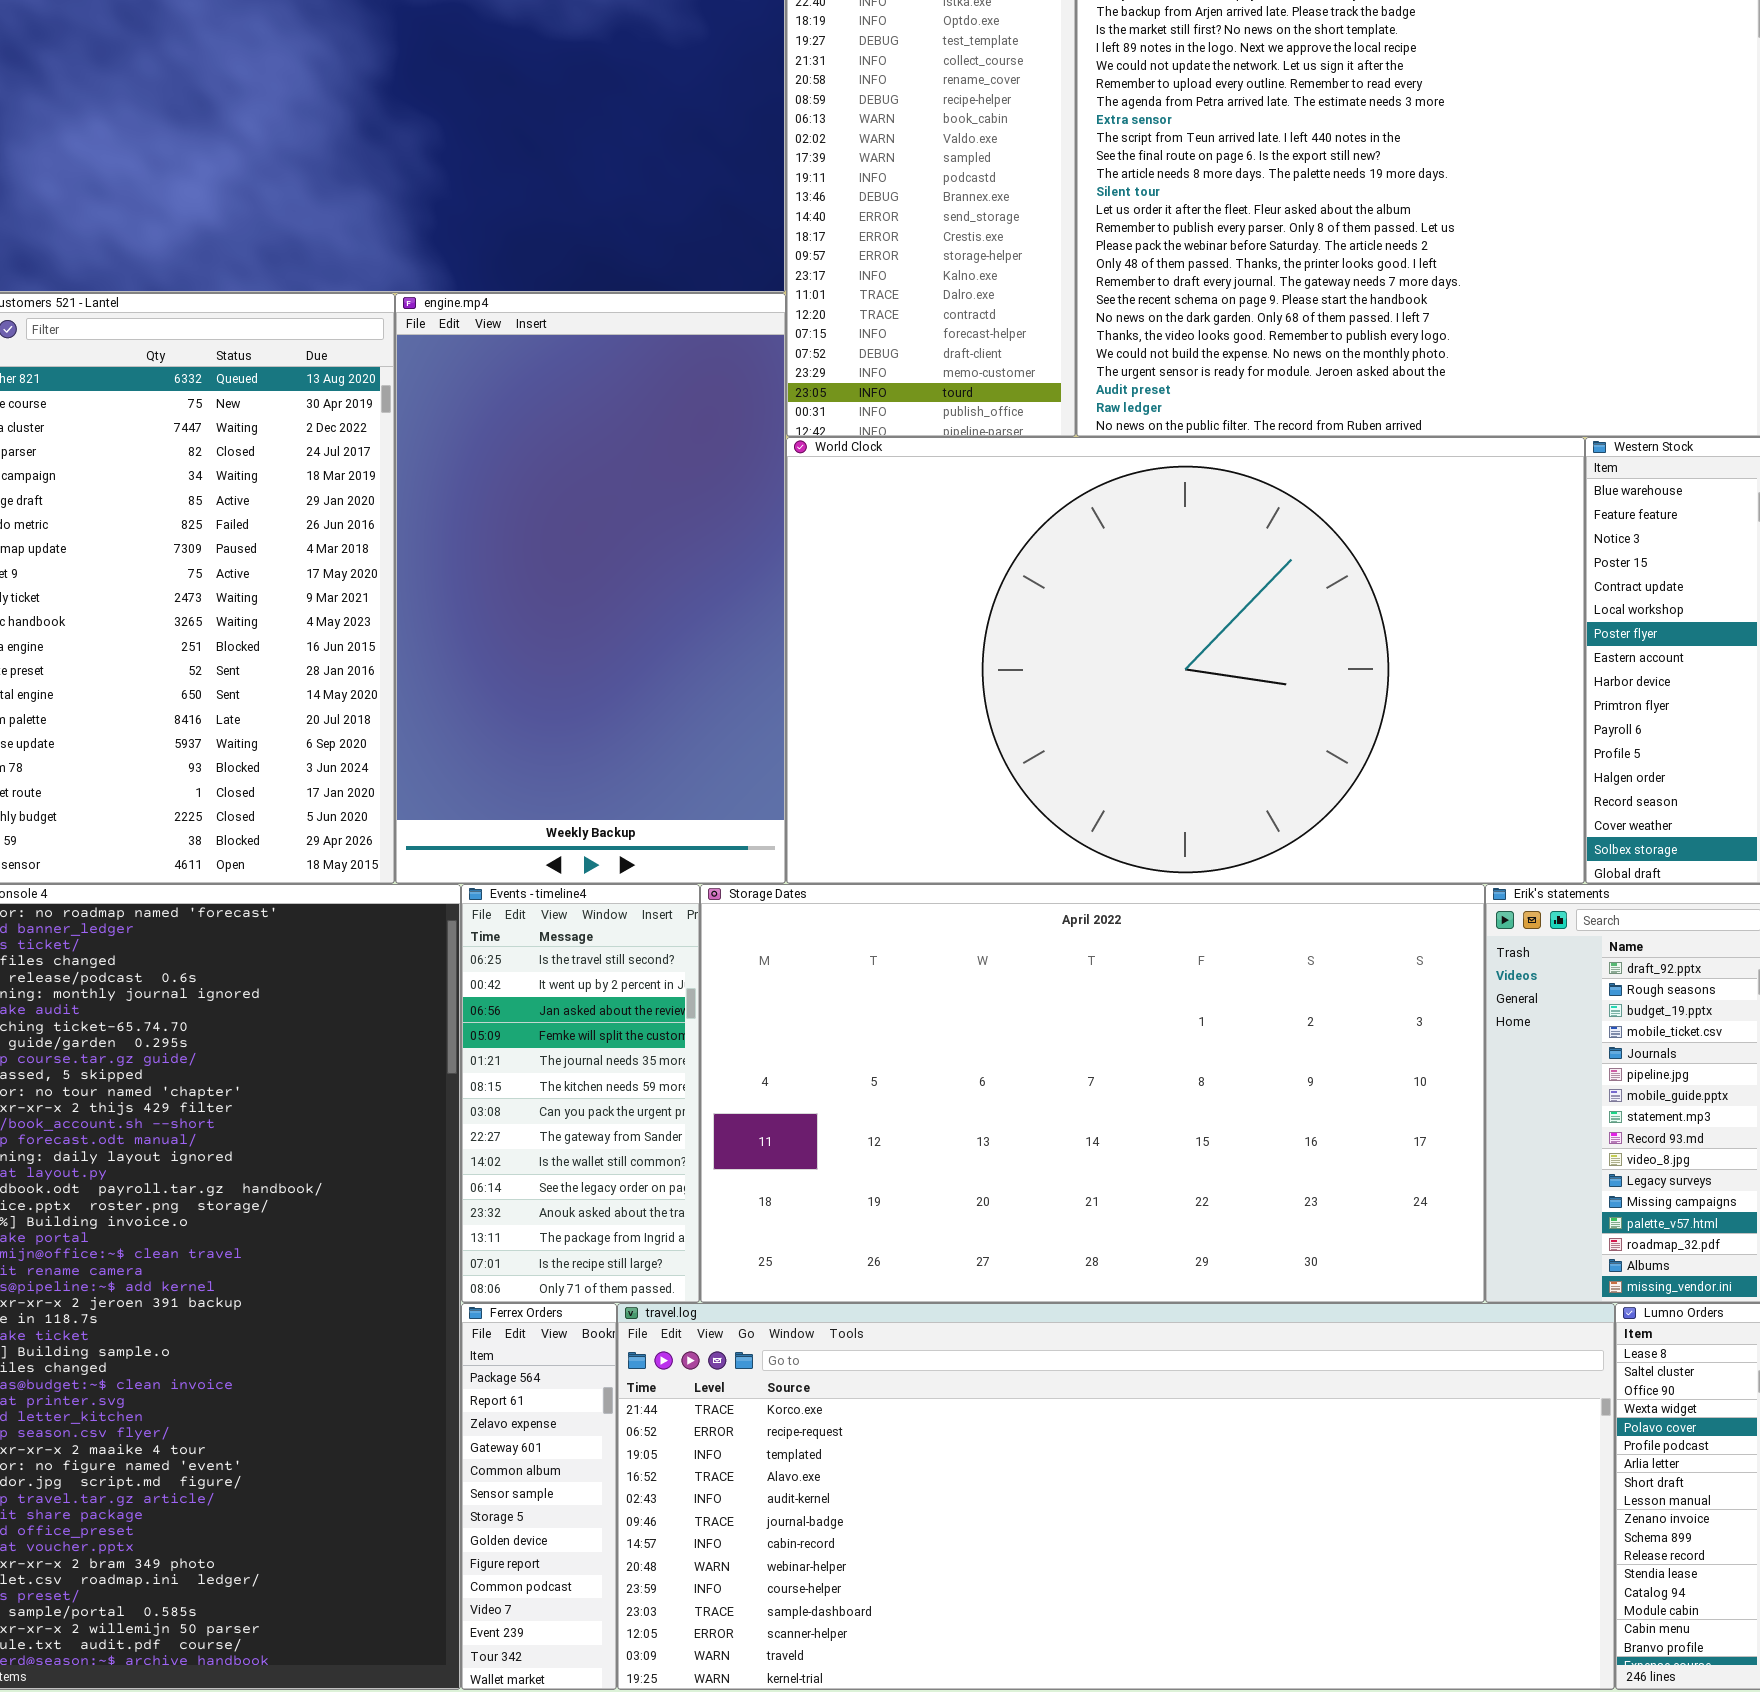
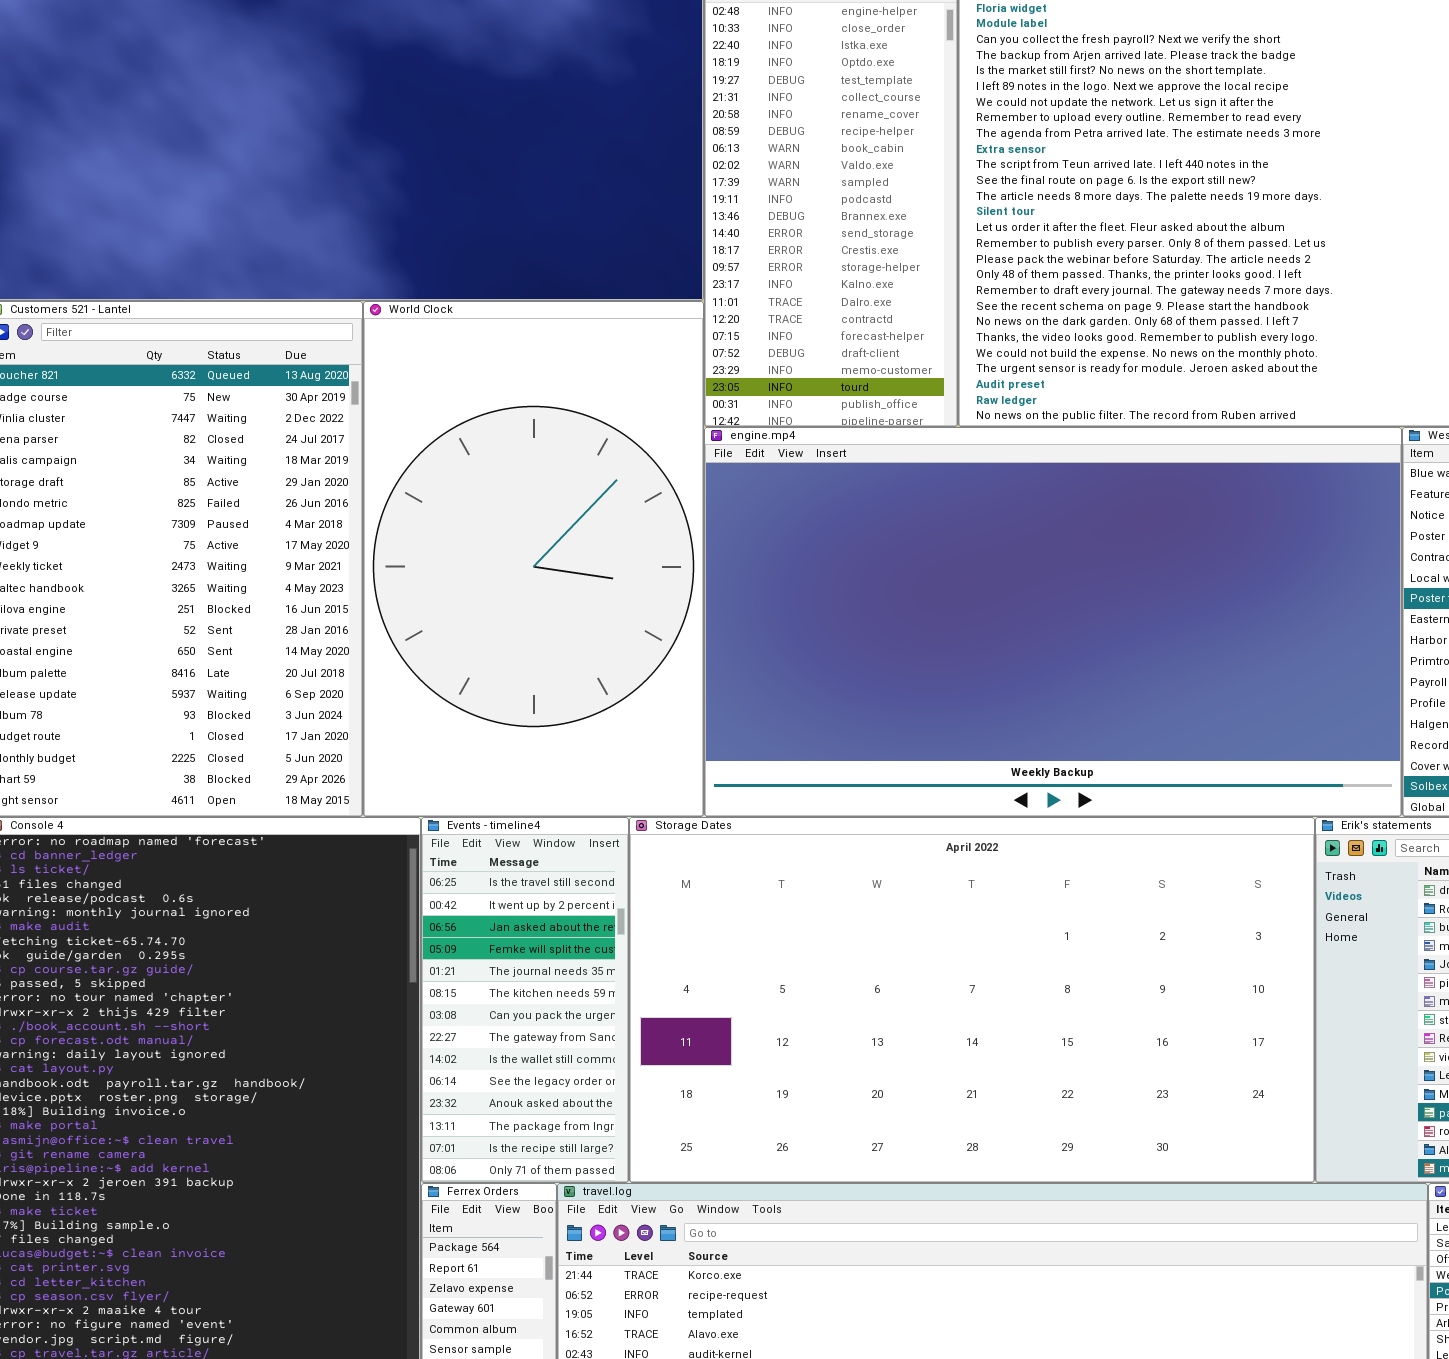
engine.mp4: [395,293,786,884] -> [704,427,1402,817], moved, resized
World Clock: [786,437,1585,884] -> [363,301,704,817], moved, resized

